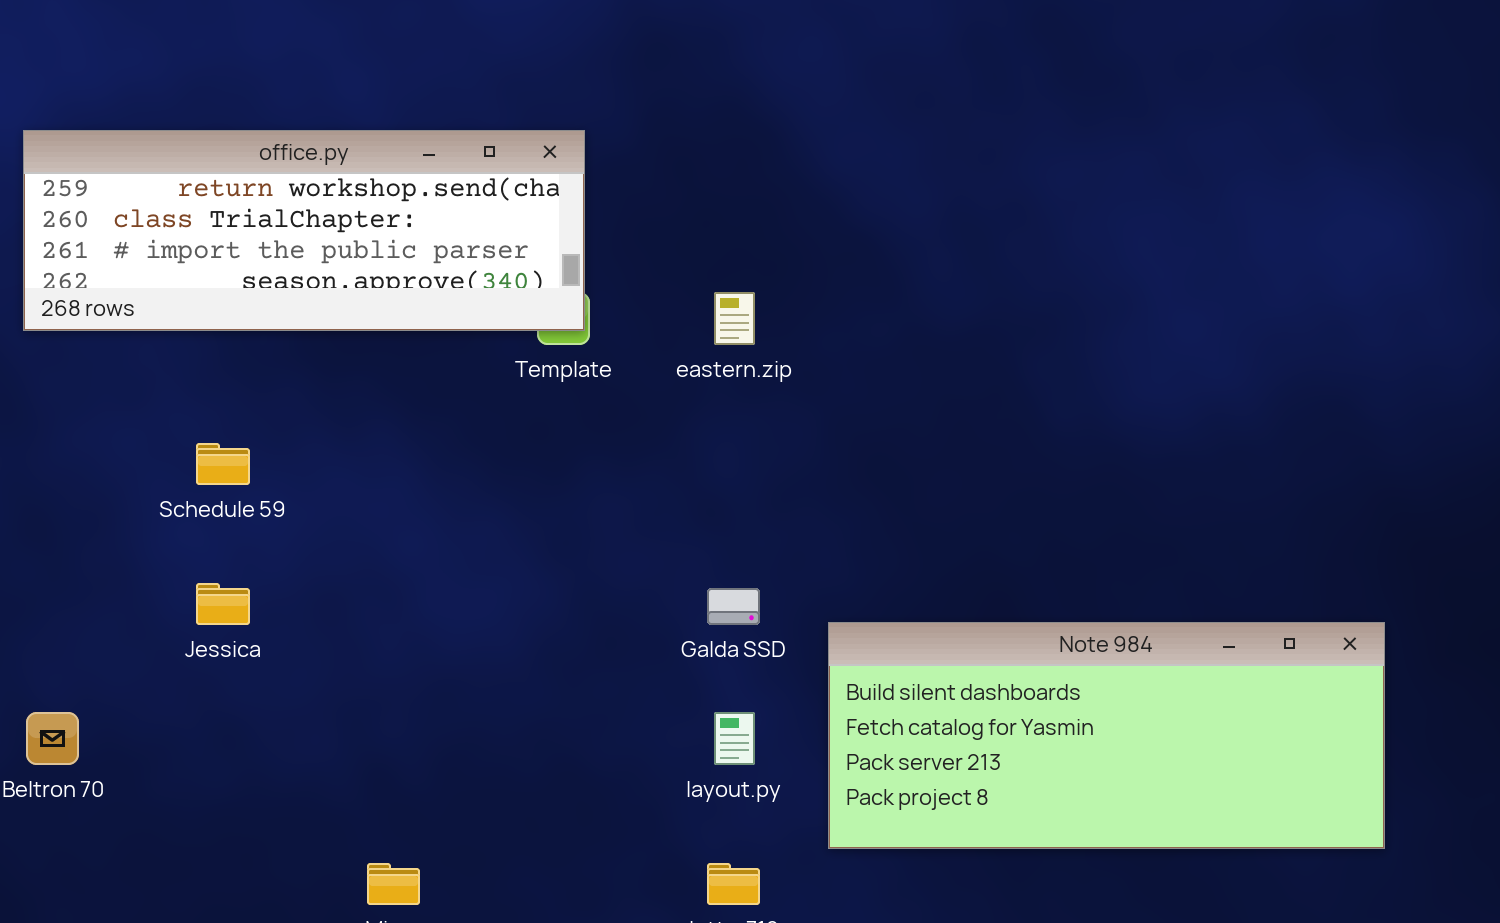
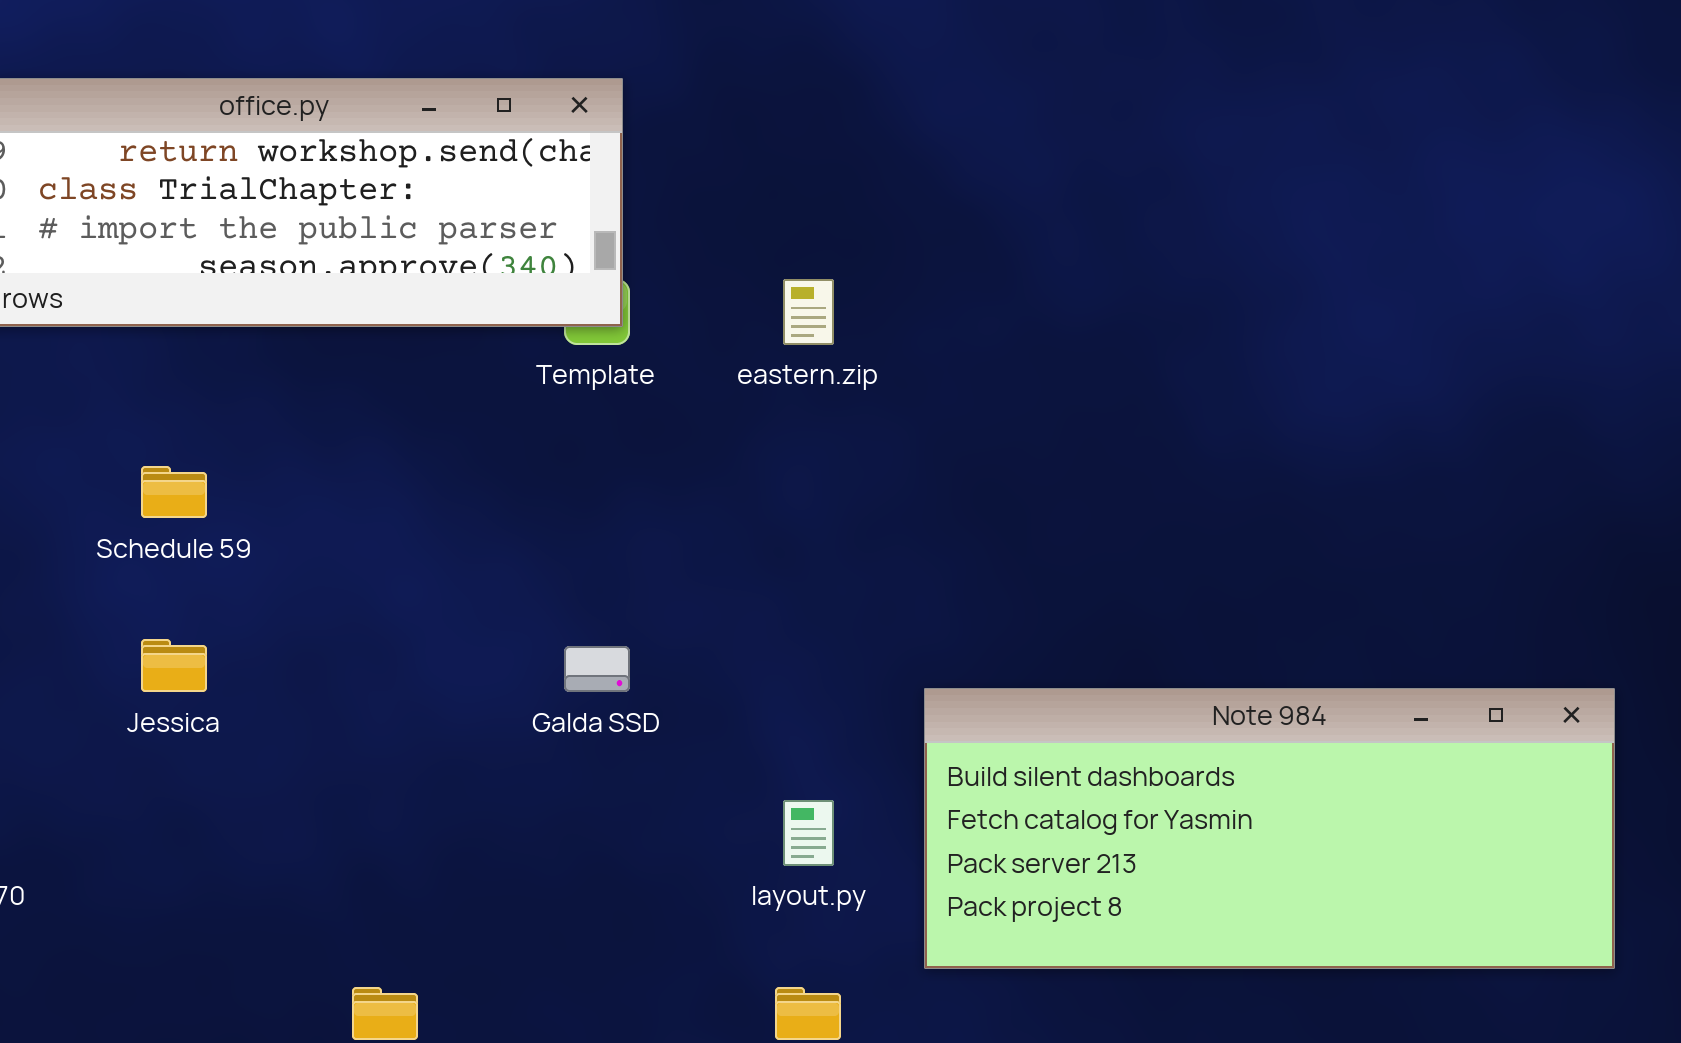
Galda SSD: [707,588,760,625] -> [564,646,630,692], moved

